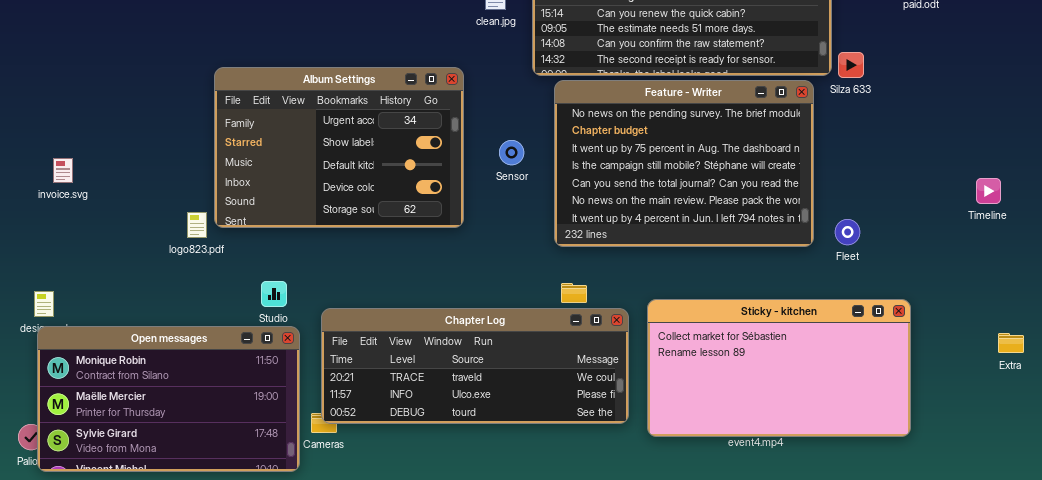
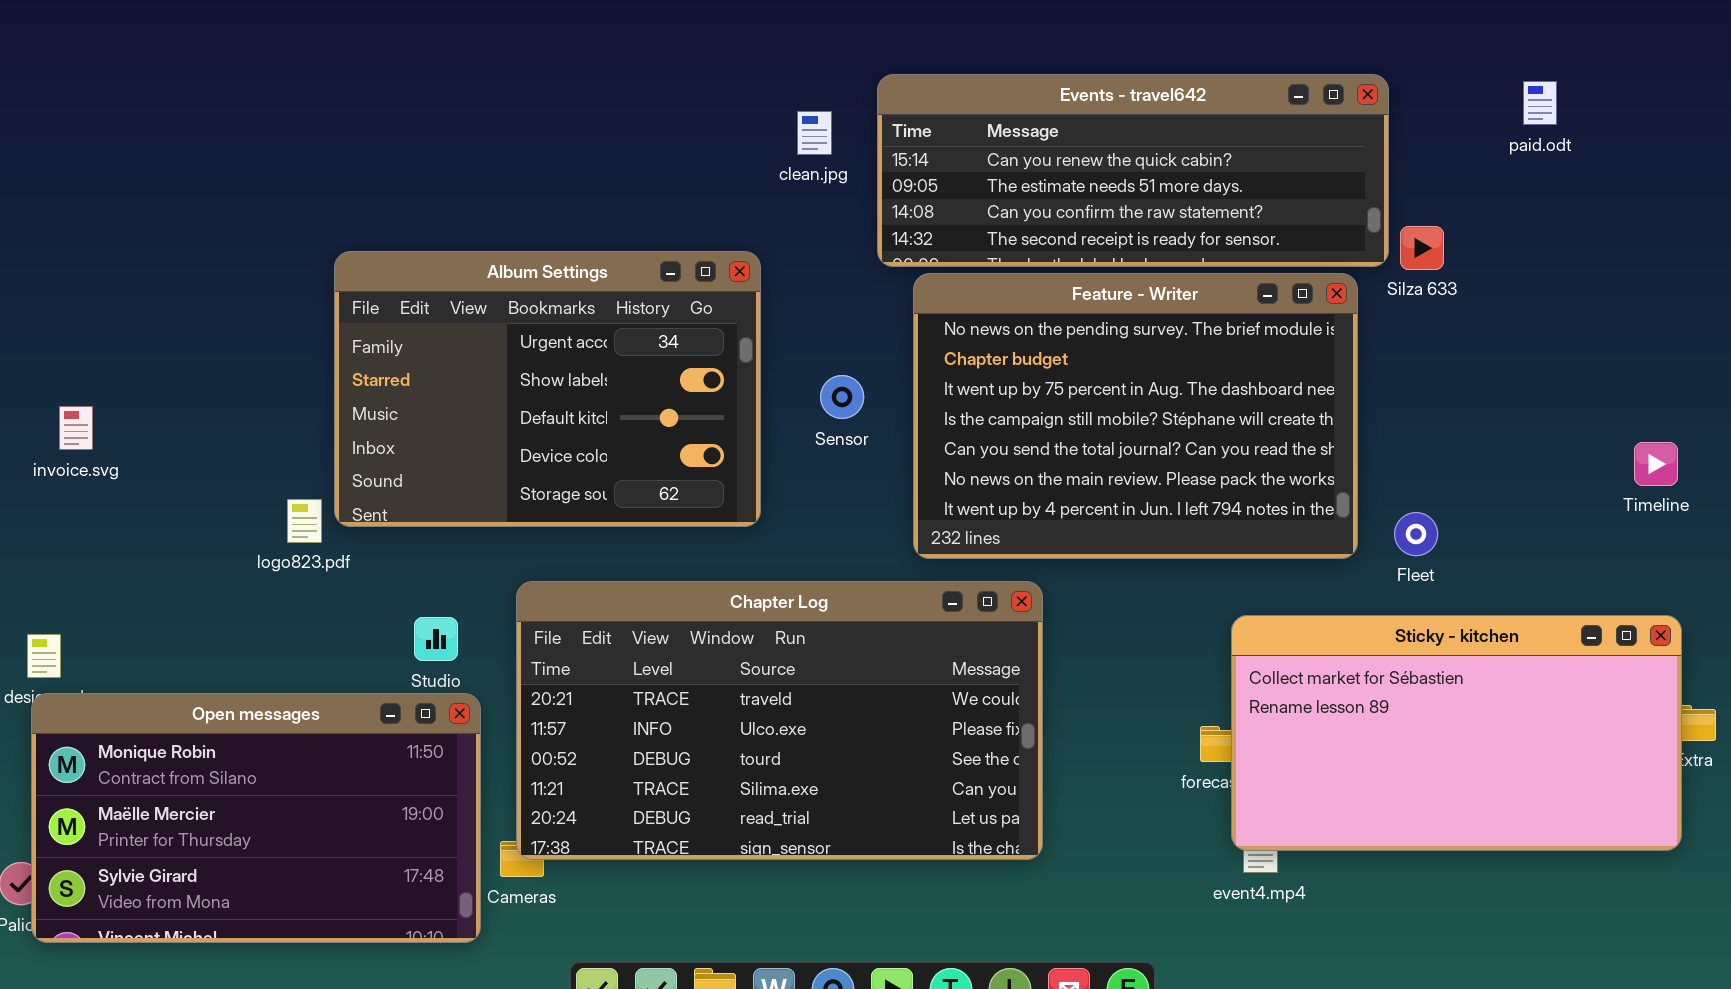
Sticky - kitchen: [647,299,911,437] -> [1231,615,1682,851], moved
Chapter Log: [321,308,629,424] -> [516,581,1043,860], resized

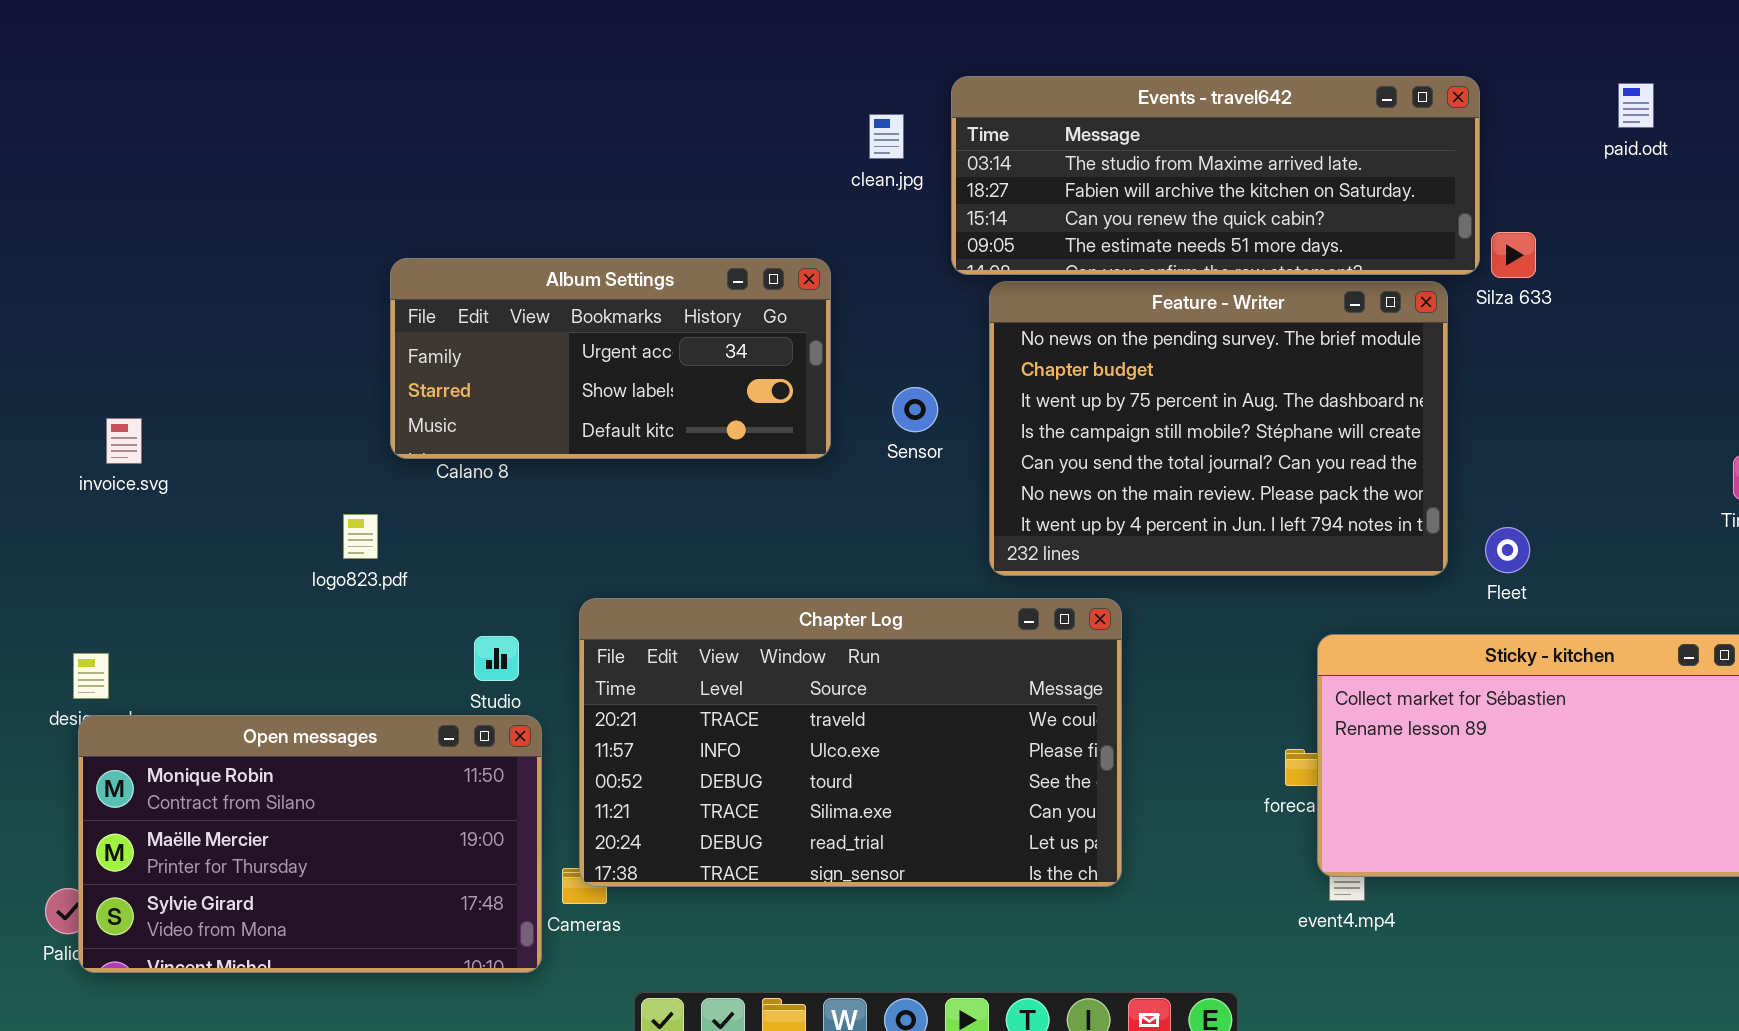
Events - travel642: [877,74,1389,267] -> [951,76,1480,275], scrolled up 2 rows
Album Settings: [334,251,761,527] -> [390,258,831,459], resized

